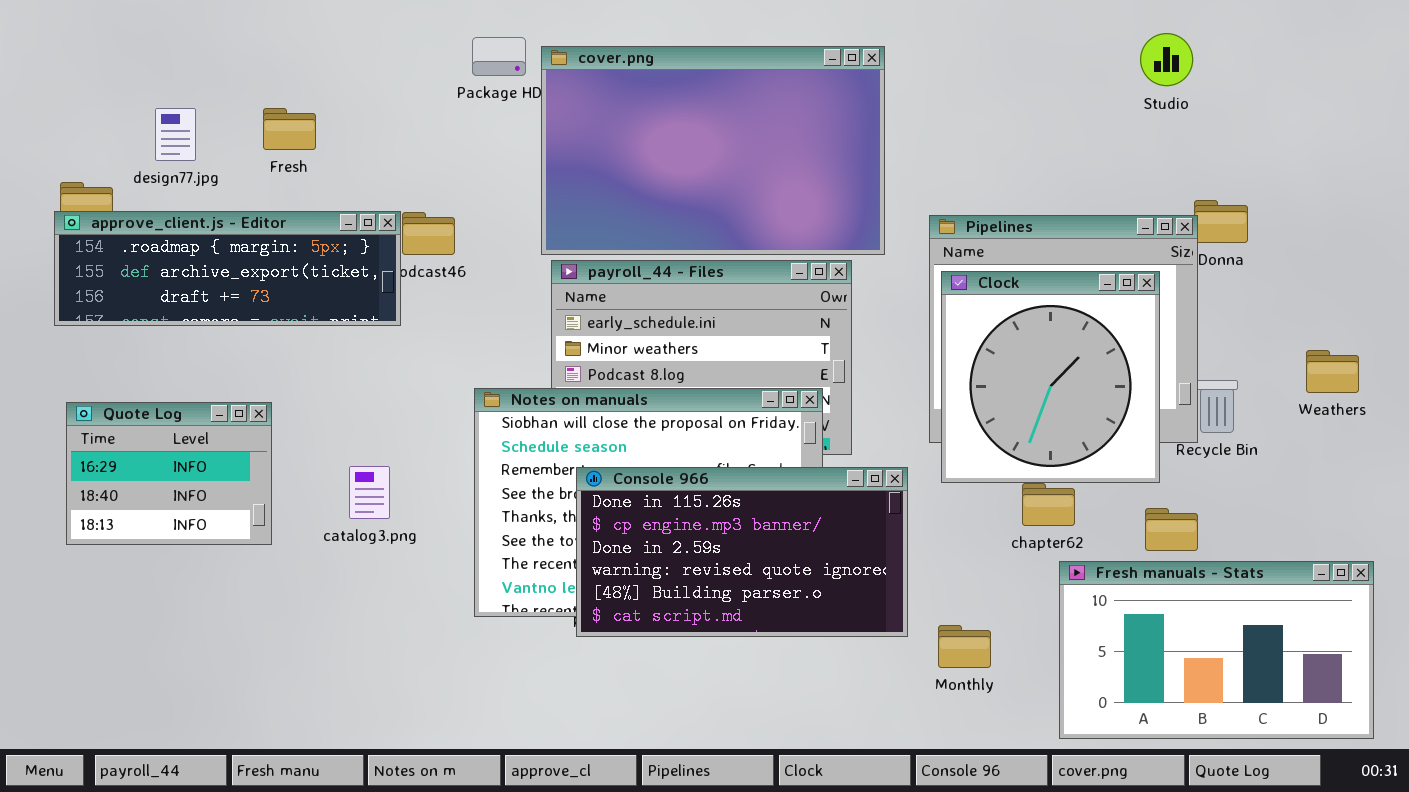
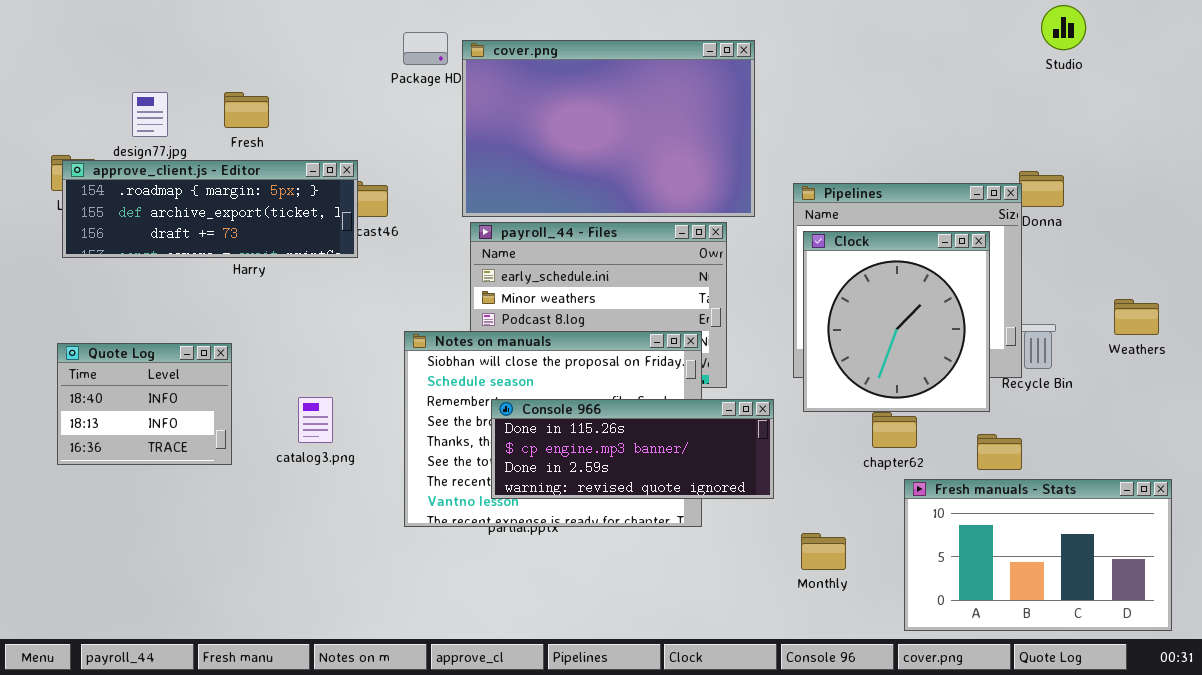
Studio: [1140,33,1193,86] -> [1041,5,1086,50], moved
approve_client.js - Editor: [54,211,401,326] -> [62,160,358,258], moved
Quote Log: [66,402,272,545] -> [57,343,232,465], scrolled down 1 row
Console 966: [576,467,908,637] -> [491,399,774,499], resized

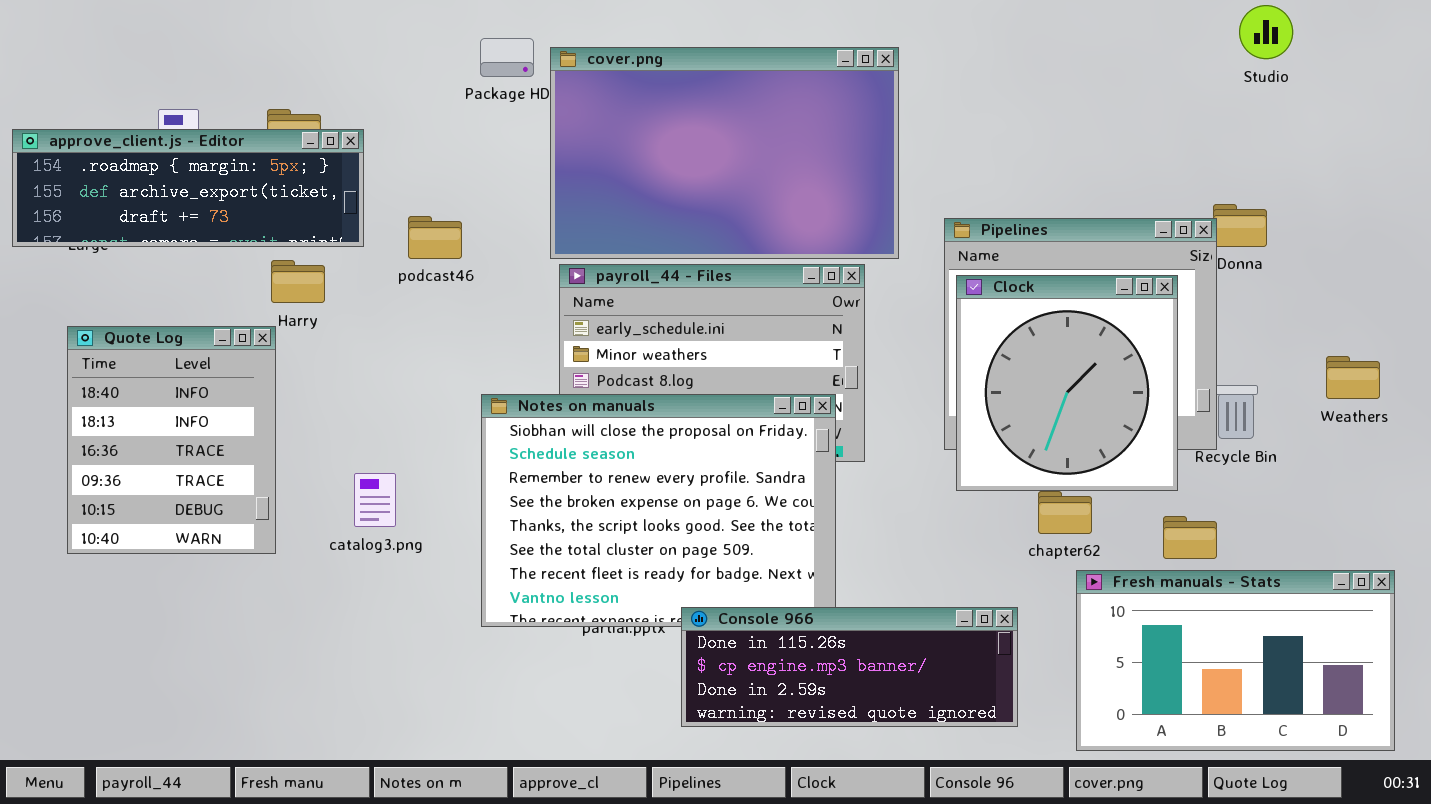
approve_client.js - Editor: [62,160,358,258] -> [12,129,364,247], moved
Quote Log: [57,343,232,465] -> [67,326,276,554], resized
Console 966: [491,399,774,499] -> [681,607,1018,727], moved

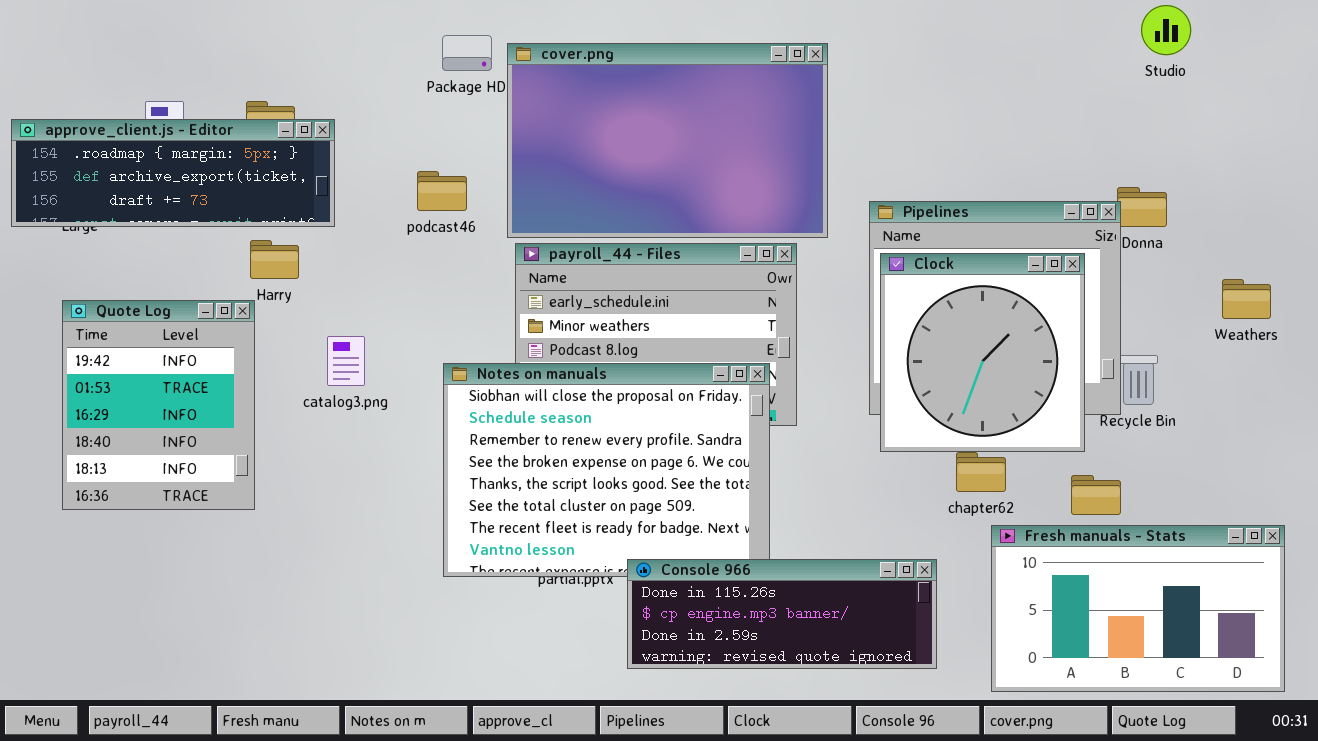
podcast46: [408,216,462,259] -> [417,171,467,211], moved
Quote Log: [67,326,276,554] -> [62,300,255,510], scrolled up 3 rows
Weathers: [1326,356,1380,399] -> [1222,279,1271,319], moved
catalog3.png: [354,473,396,527] -> [327,336,365,386], moved

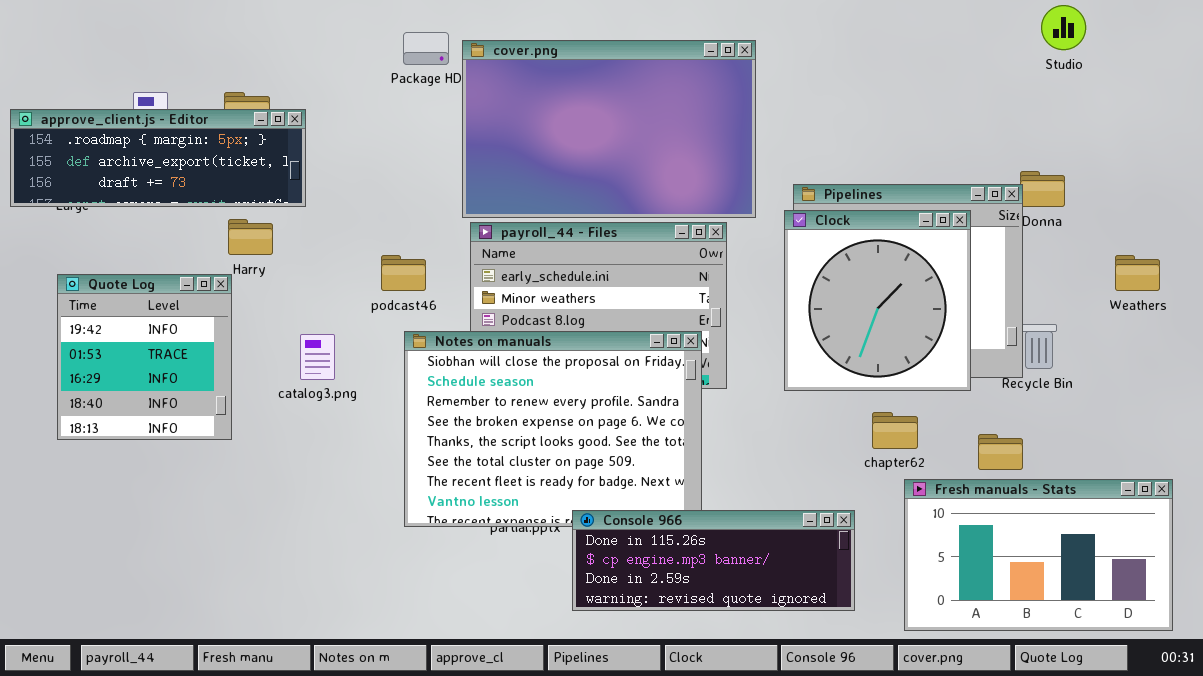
podcast46: [417,171,467,211] -> [381,255,426,291], moved
Clock: [880,253,1085,452] -> [784,210,971,391], moved
Quote Log: [62,300,255,510] -> [57,274,232,440], resized
catalog3.png: [327,336,365,386] -> [300,334,335,380], moved

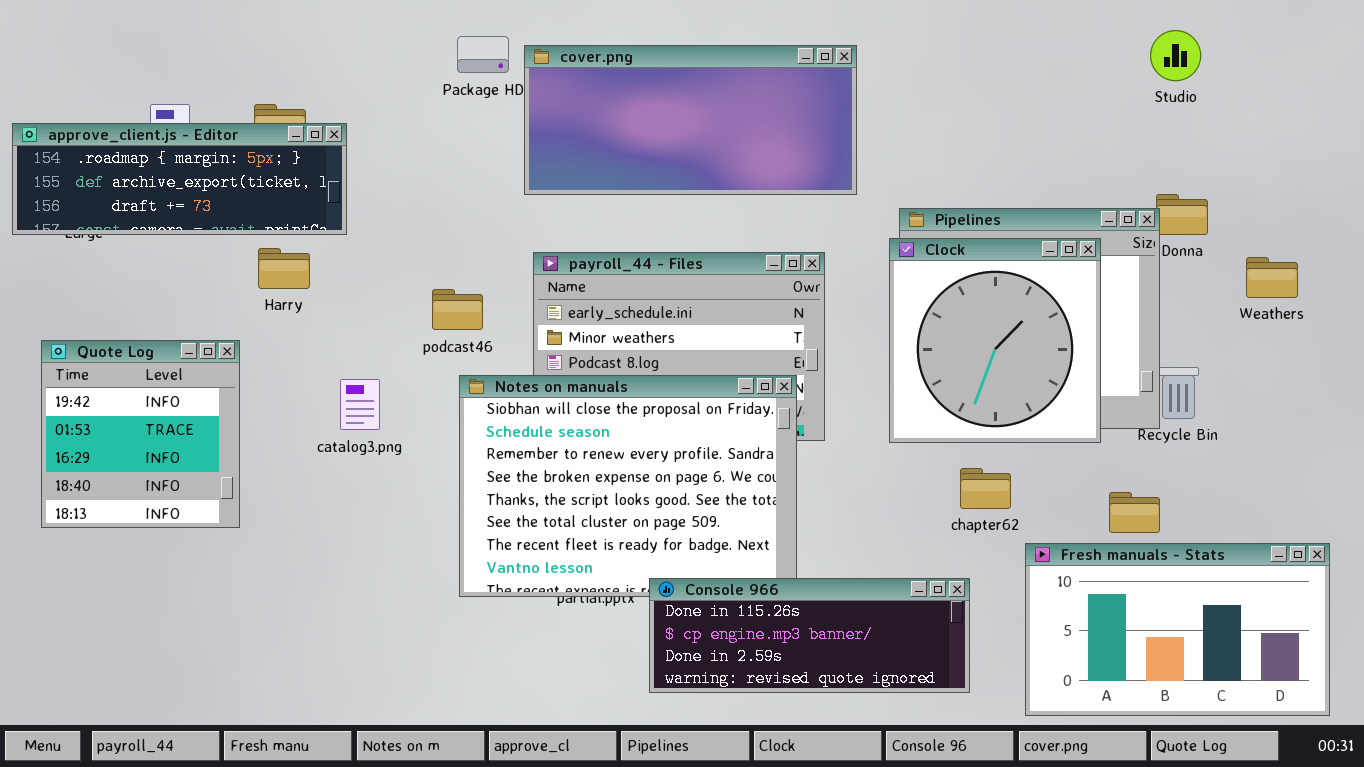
Studio: [1041,5,1086,50] -> [1150,30,1201,81], moved
cover.png: [462,40,756,218] -> [524,45,857,195], resized
Weathers: [1115,255,1160,291] -> [1246,257,1298,298], moved
Quote Log: [57,274,232,440] -> [41,340,240,528], moved
chapter62: [872,412,918,449] -> [960,468,1011,509], moved

